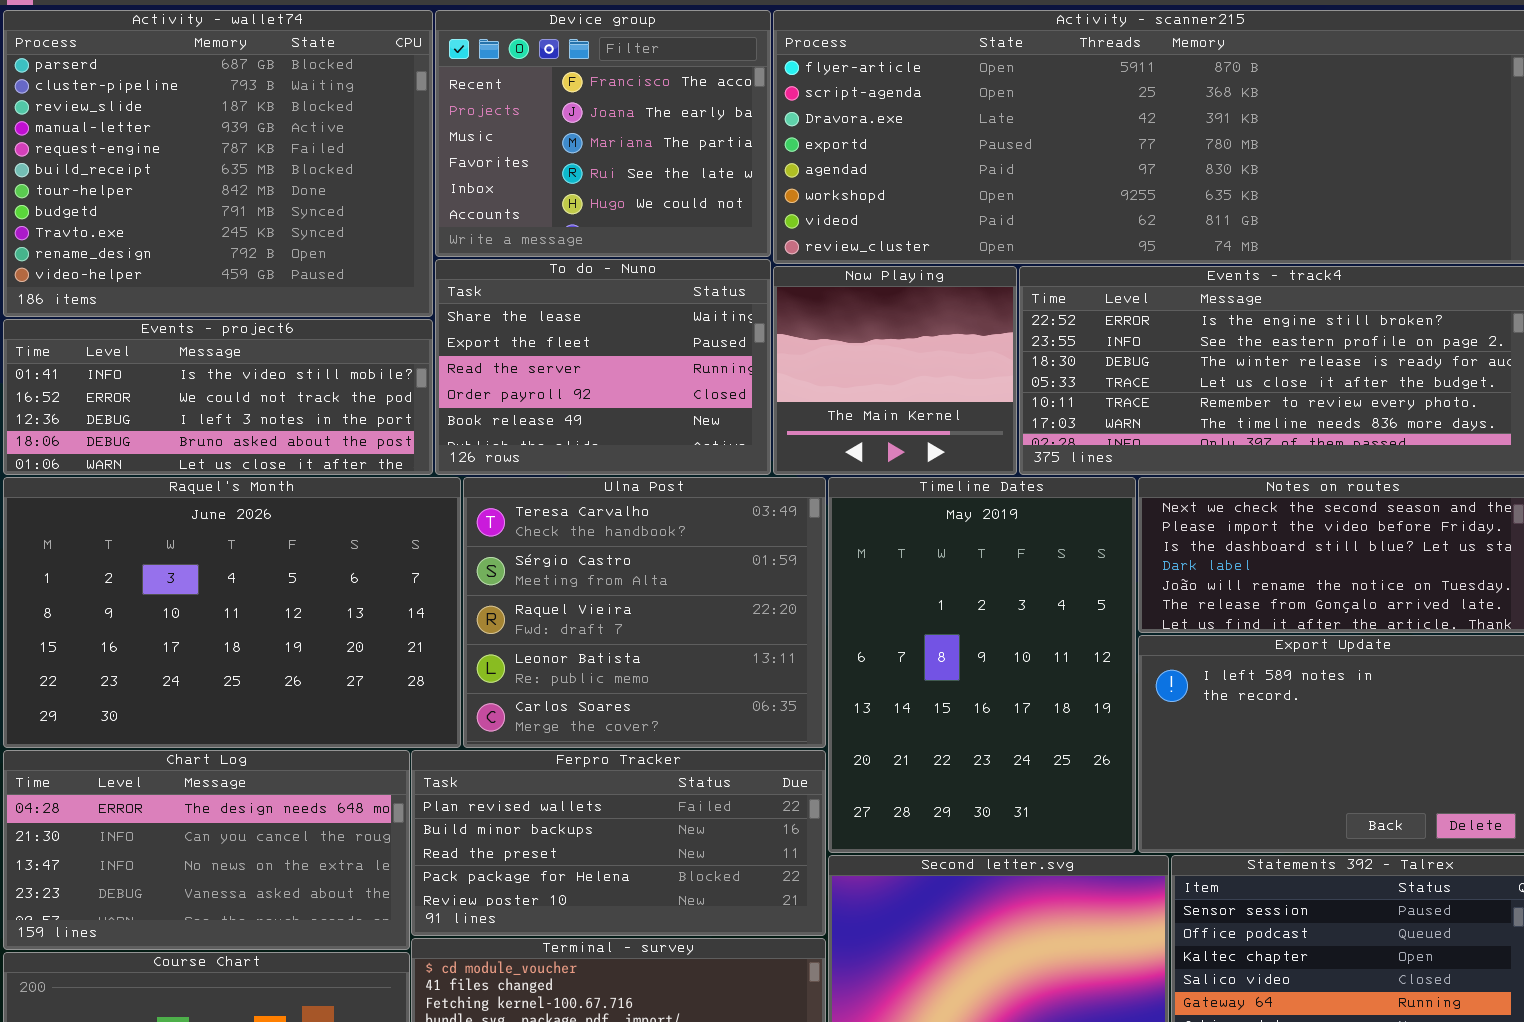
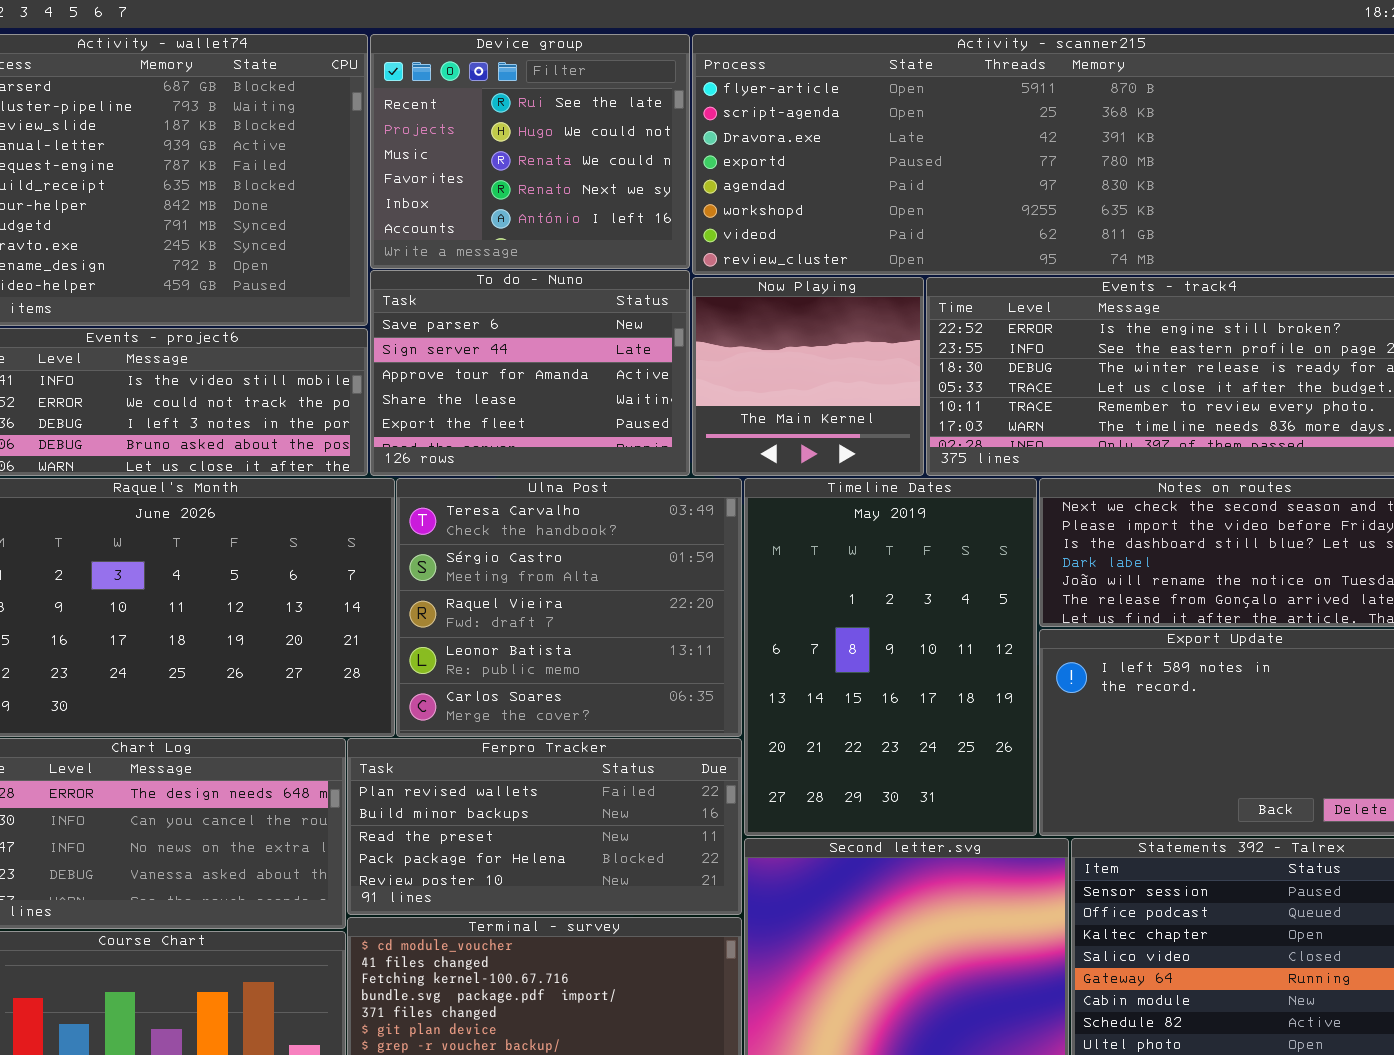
Device group: [435,10,771,257] -> [370,34,690,269], scrolled down 3 rows
To do - Nuno: [435,259,771,475] -> [370,270,690,476], scrolled up 3 rows

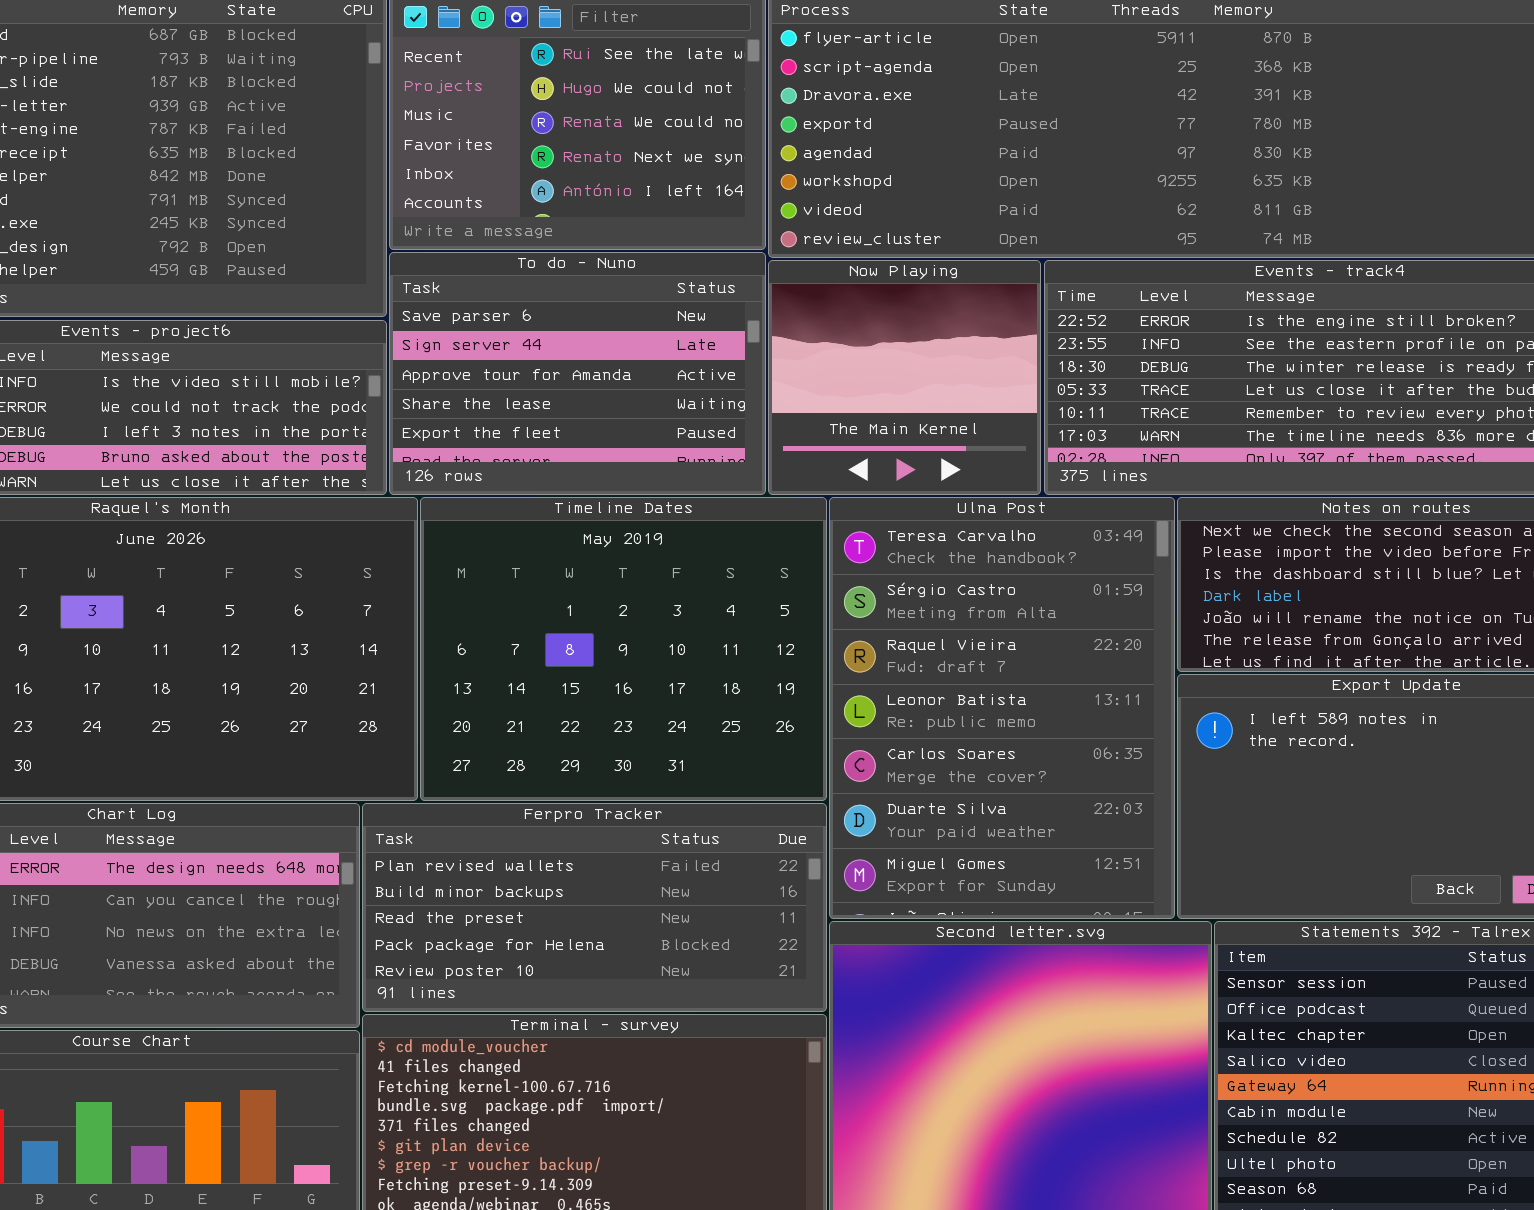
Ulna Post: [396,478,742,737] -> [829,497,1175,919], moved, resized
Timeline Dates: [744,478,1037,836] -> [420,497,827,801], moved, resized

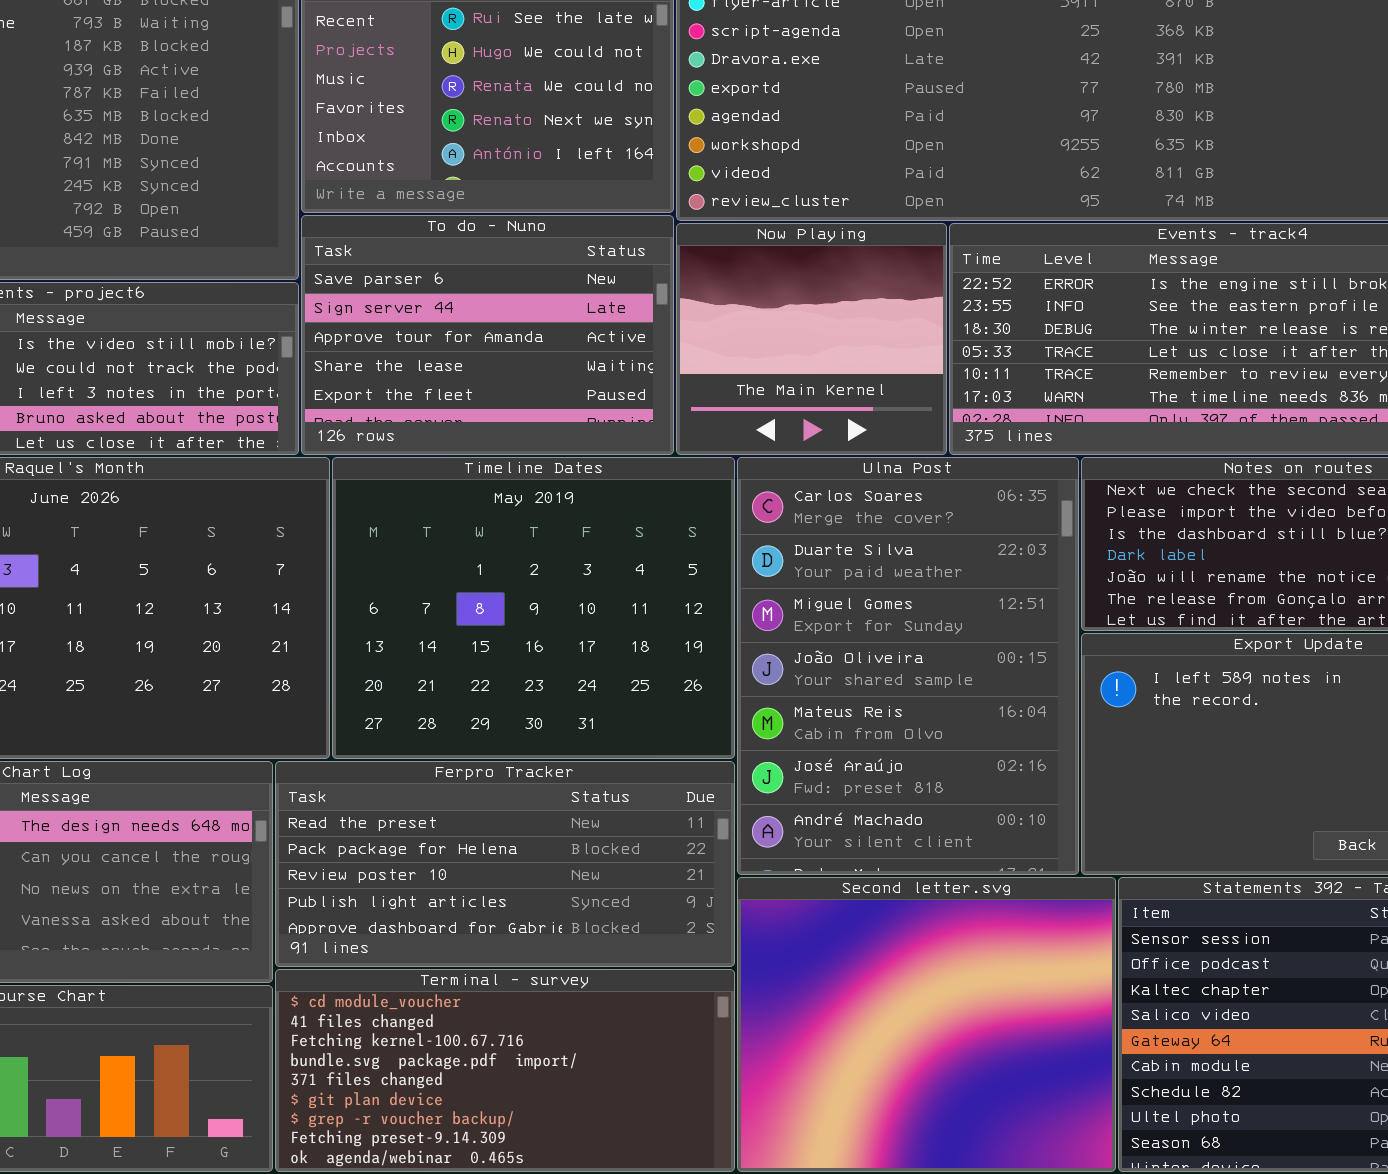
Ulna Post: [829,497,1175,919] -> [737,457,1079,875], scrolled down 4 rows
Ferpro Tracker: [362,803,827,1012] -> [275,761,735,967], scrolled down 2 rows

